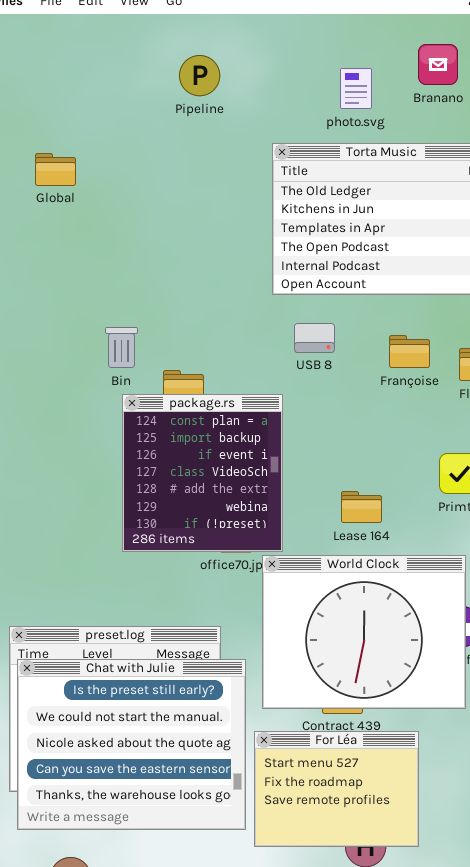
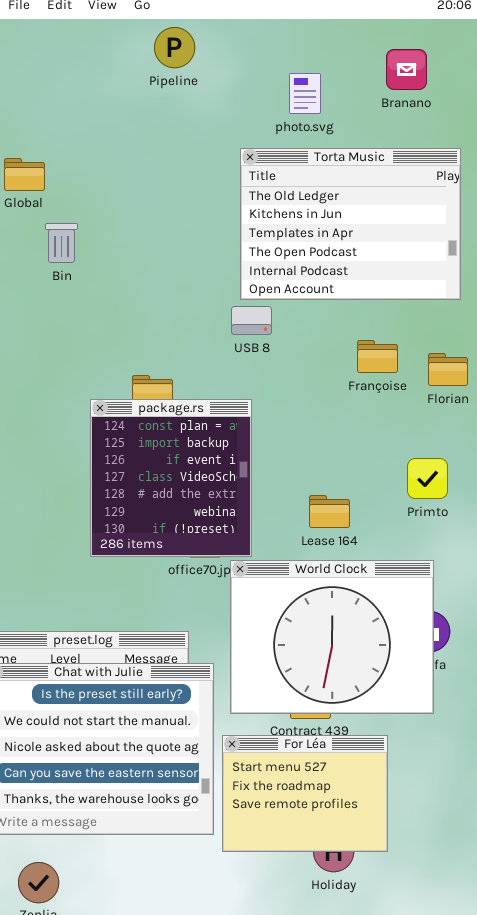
Pipeline: [179,55,220,96] -> [154,27,195,68], moved
photo.svg: [340,68,372,109] -> [289,73,321,114], moved
USB 8: [294,323,335,353] -> [231,306,272,335], moved
Bin: [105,327,138,368] -> [45,223,78,263], moved

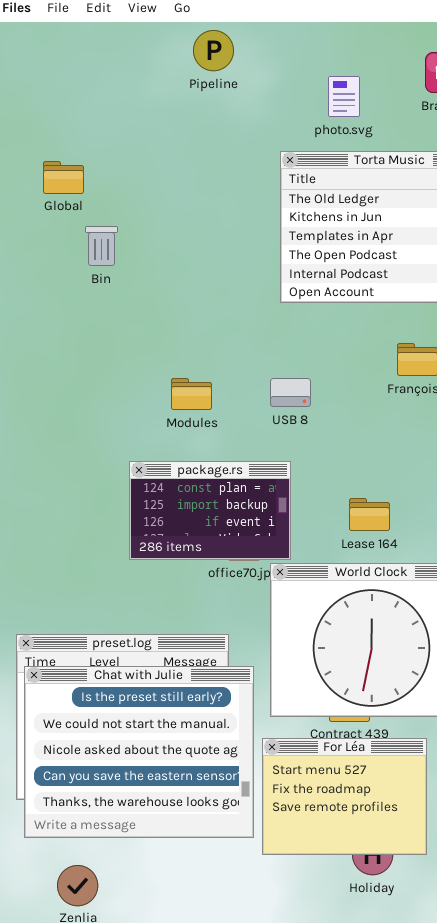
USB 8: [231,306,272,335] -> [270,378,311,407], moved
package.rs: [90,399,252,557] -> [129,461,291,560], resized

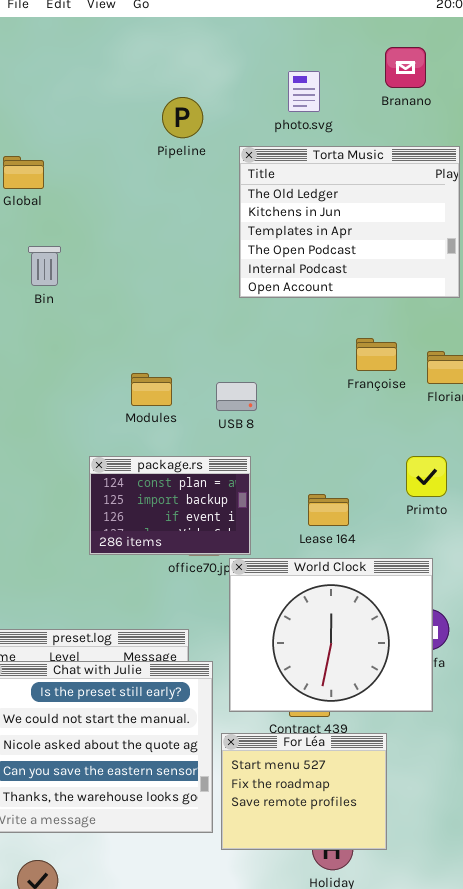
Pipeline: [193,30,234,71] -> [162,97,203,138], moved
Bin: [85,226,118,266] -> [28,246,61,286], moved
USB 8: [270,378,311,407] -> [216,382,257,411], moved

